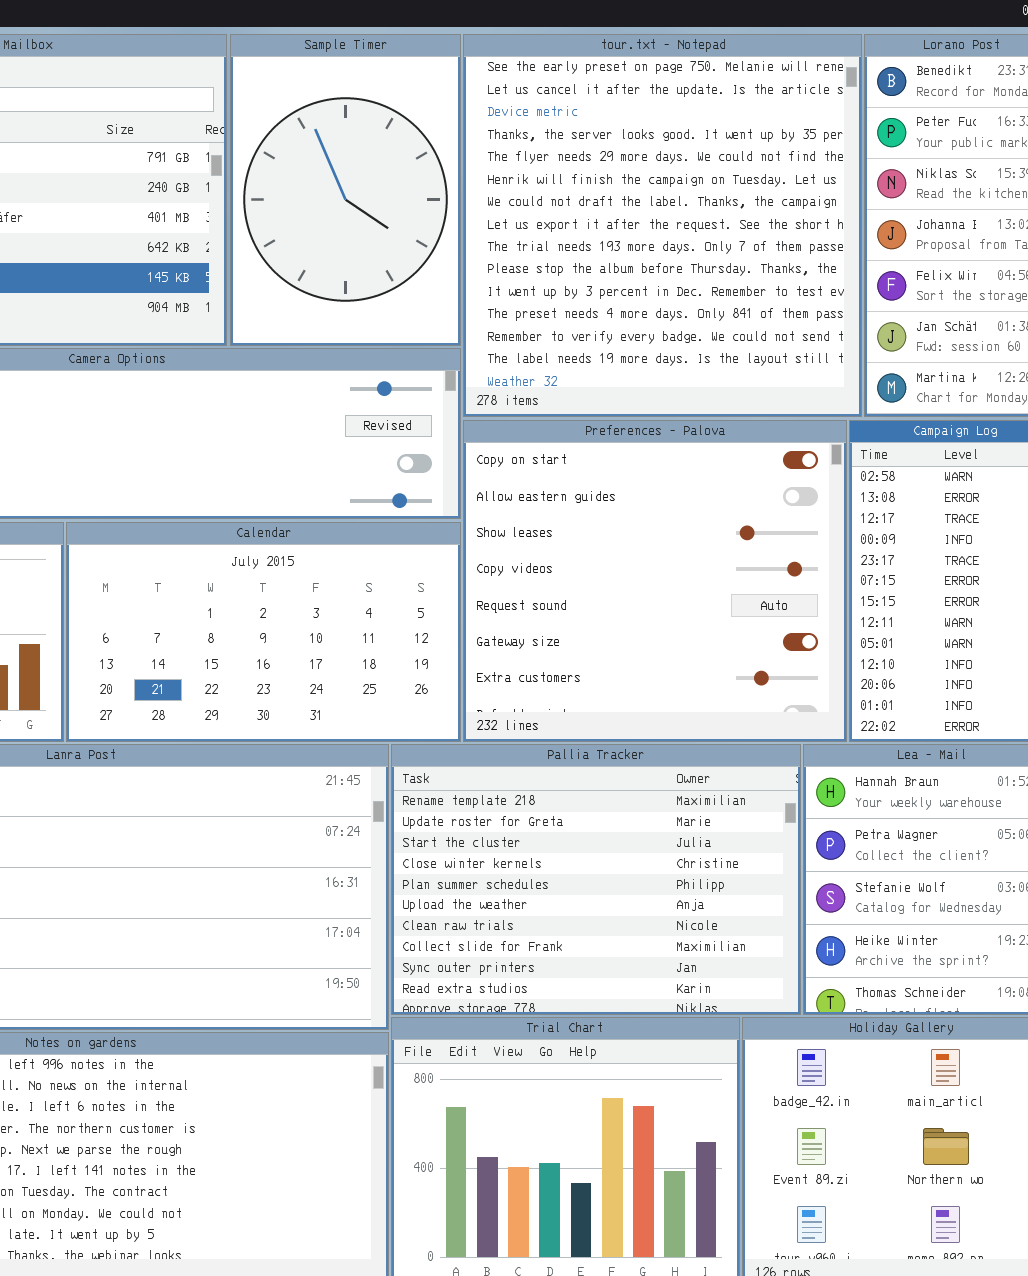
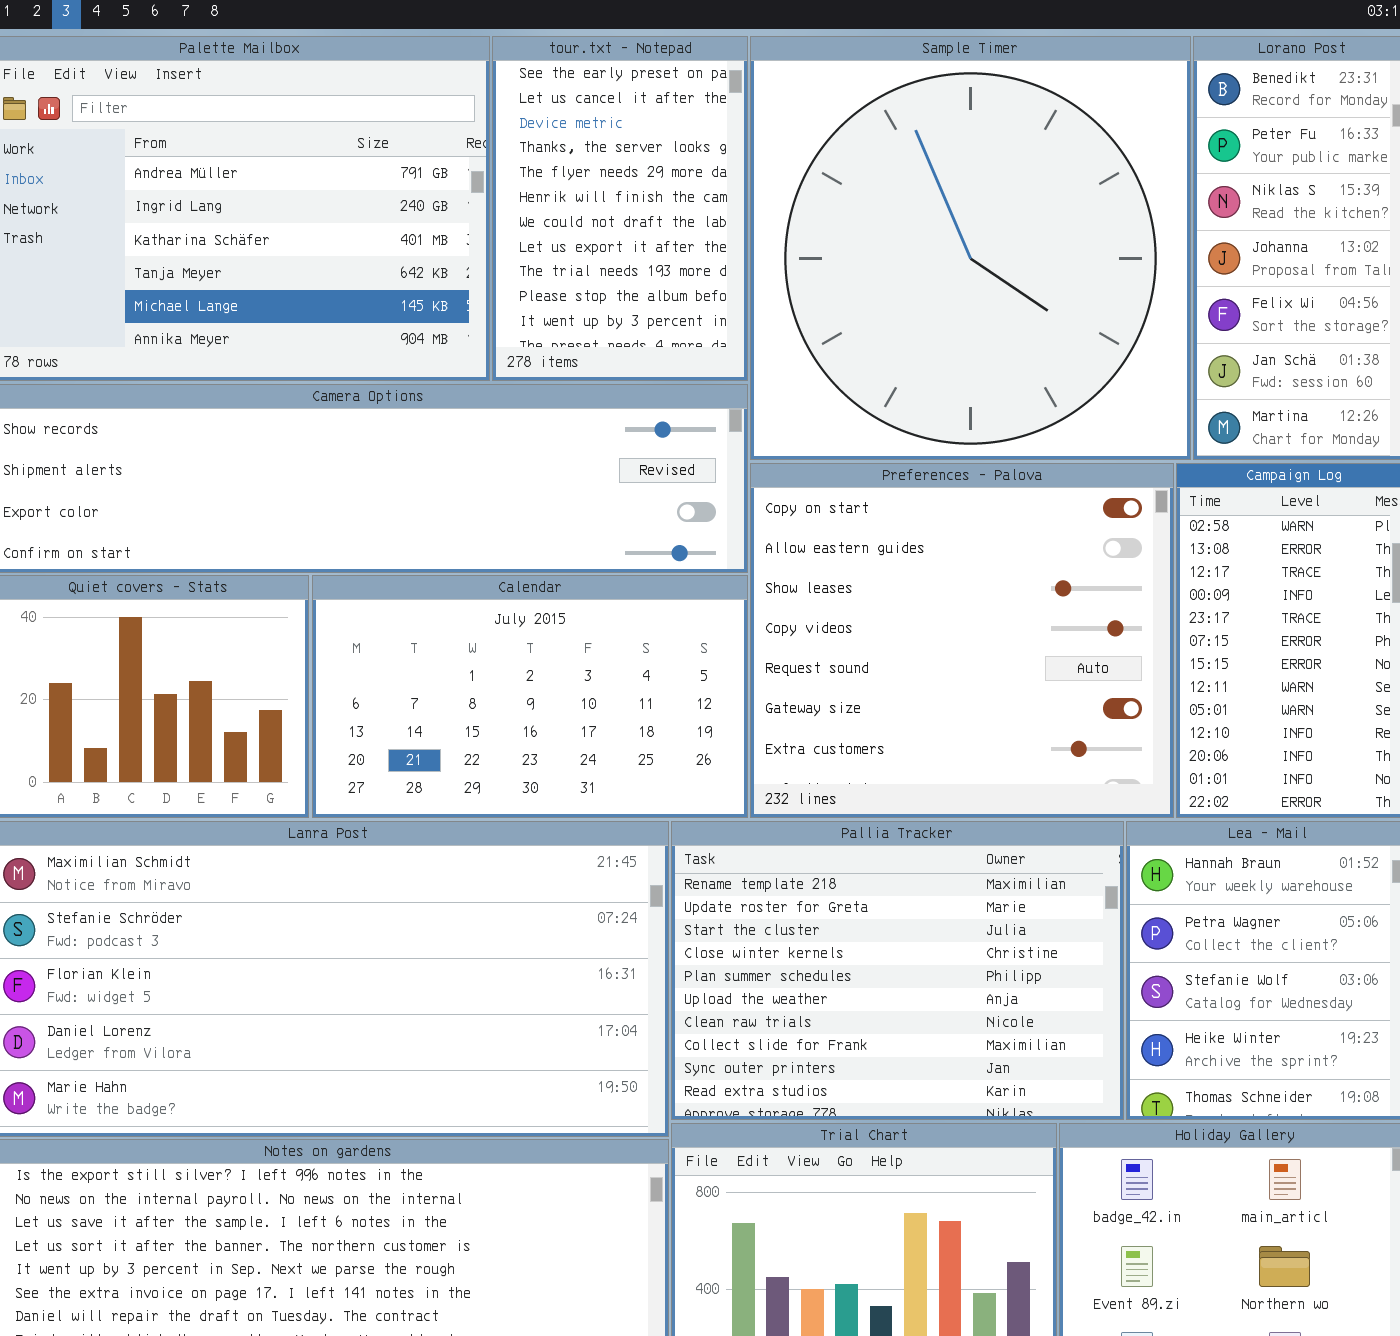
Sample Timer: [230,34,461,346] -> [750,36,1191,460], moved, resized
tour.txt - Notepad: [463,34,862,417] -> [492,36,748,381], moved, resized

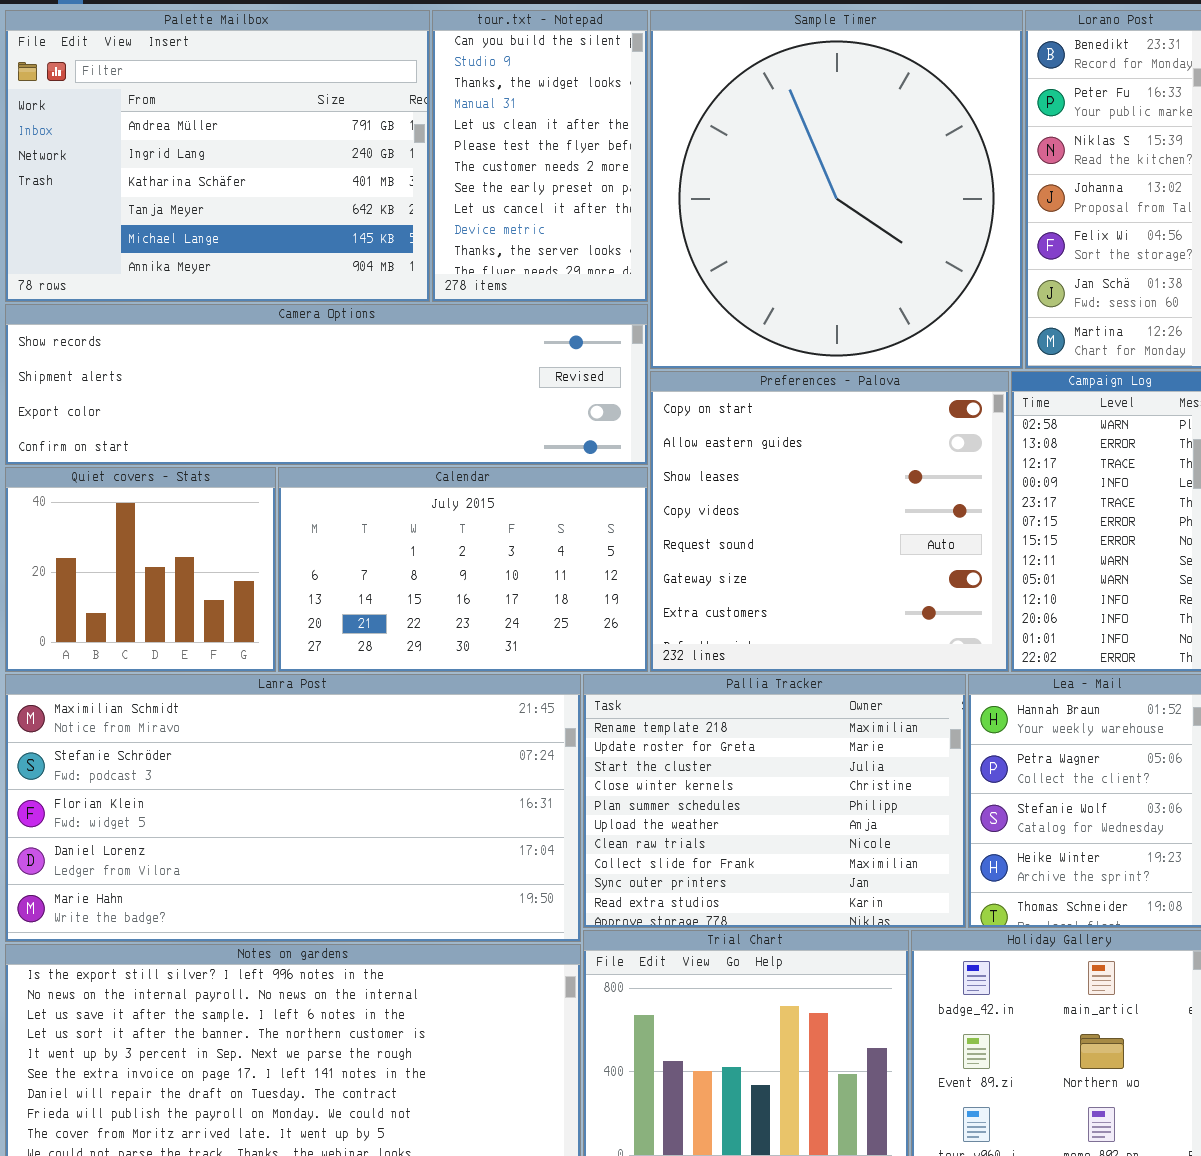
tour.txt - Notepad: [492,36,748,381] -> [432,10,648,302], scrolled up 7 rows

